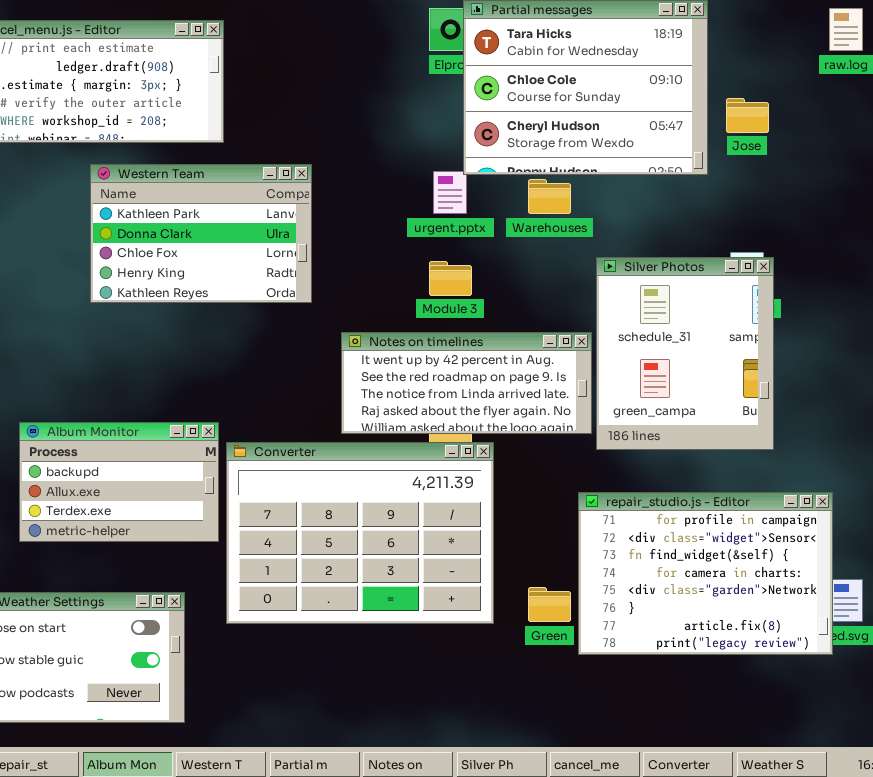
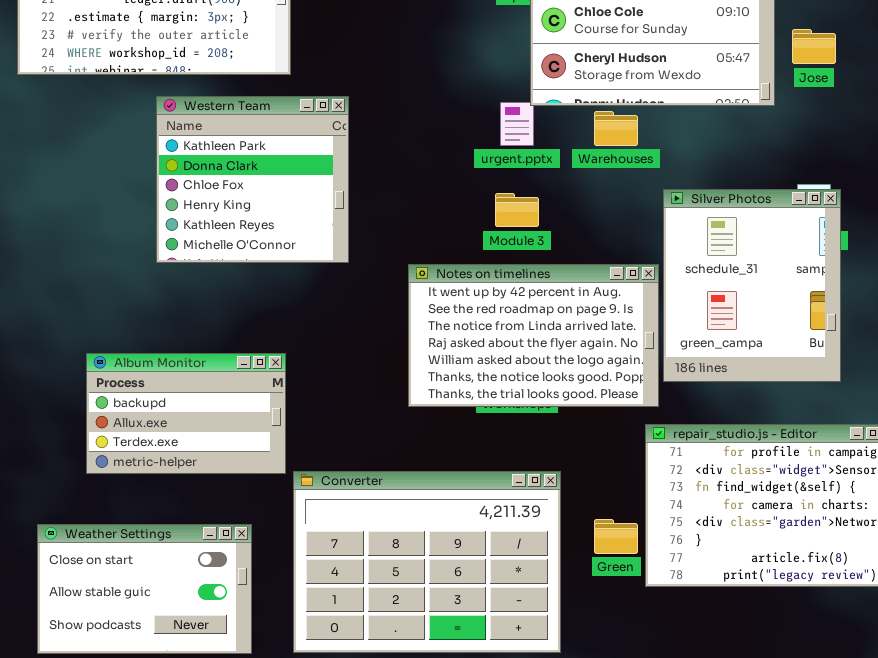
Western Team: [90,164,312,303] -> [156,96,349,263], resized
Notes on timelines: [341,332,592,434] -> [408,264,659,407], resized
Converter: [226,442,494,624] -> [293,471,561,653], moved

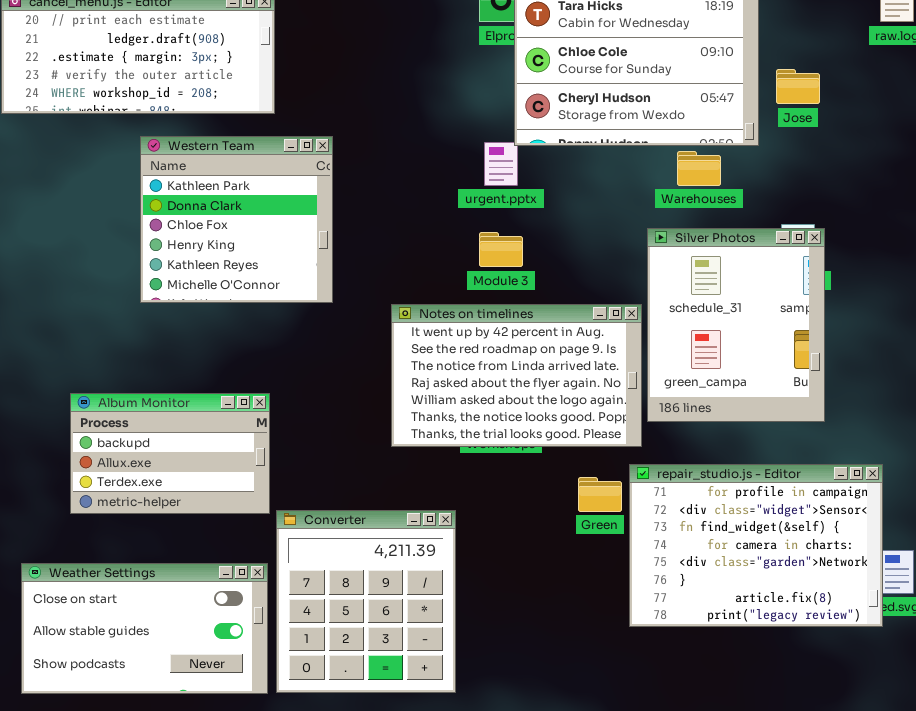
Warehouses: [594,111,638,146] -> [677,151,721,186], moved
Converter: [293,471,561,653] -> [276,510,456,693], resized
Green: [594,519,638,554] -> [578,477,622,512], moved
Weather Settings: [37,524,252,654] -> [21,563,268,694], resized

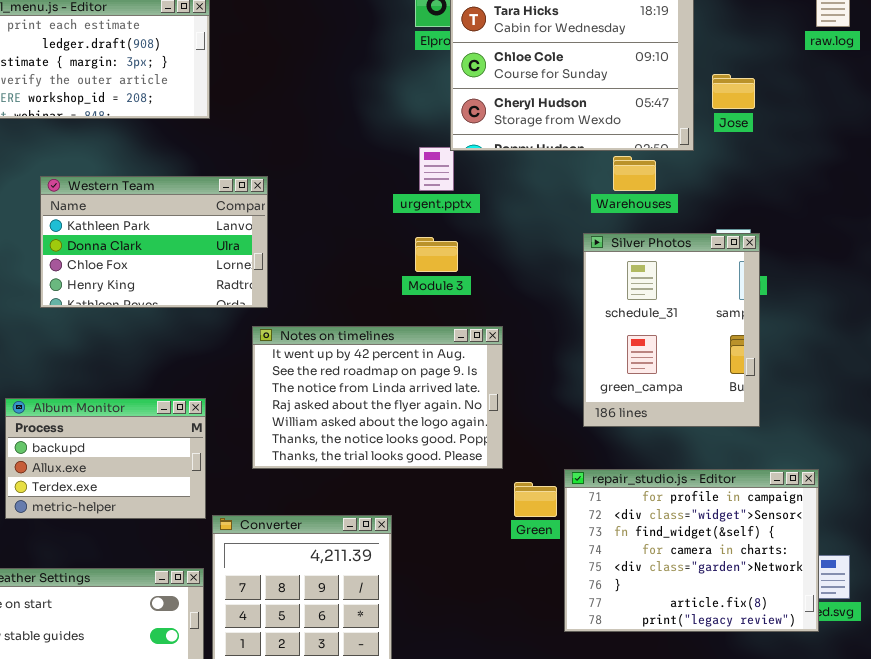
Western Team: [140,136,333,303] -> [40,176,268,308], resized
Notes on timelines: [391,304,642,447] -> [252,326,503,469], moved

